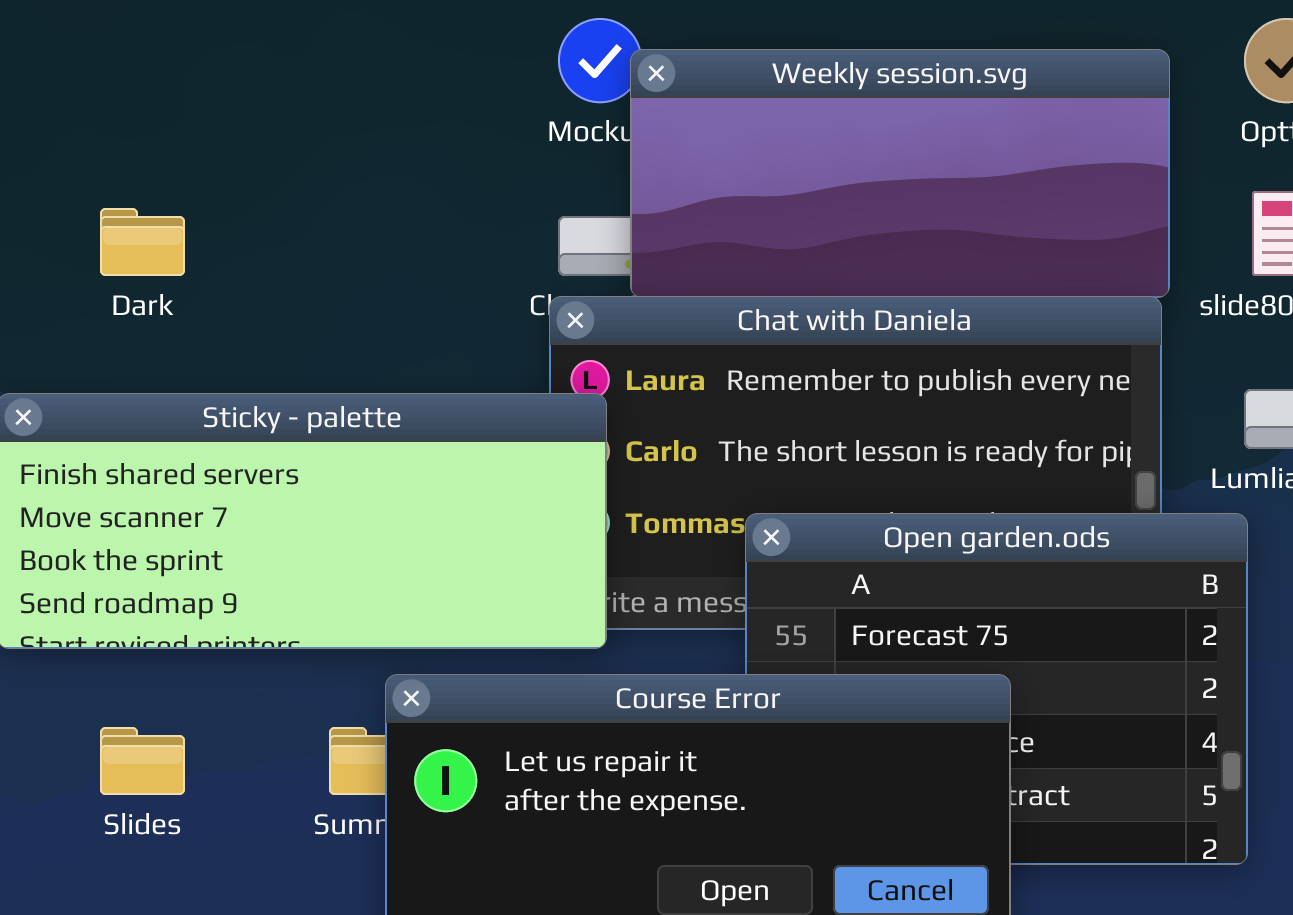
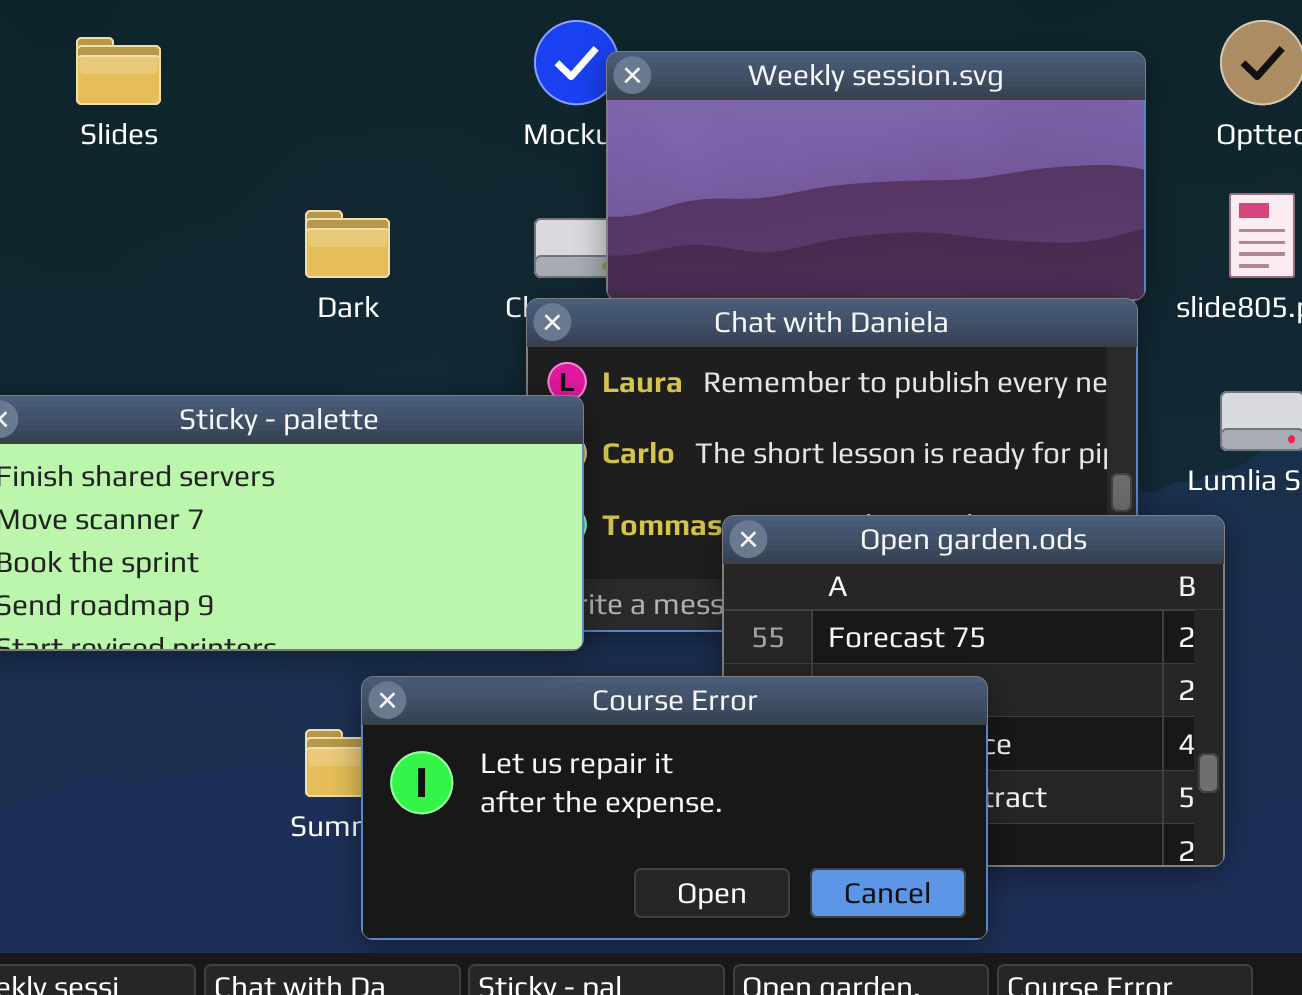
Dark: [100,208,185,276] -> [305,210,390,278], moved
Slides: [100,727,185,795] -> [76,37,161,105], moved

